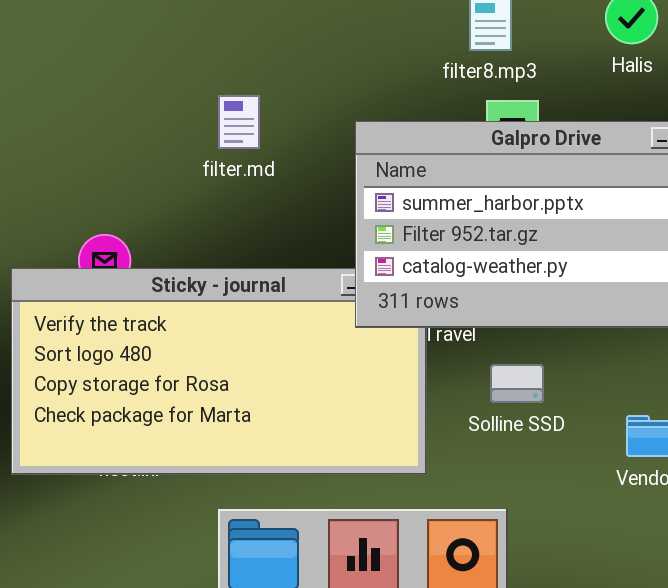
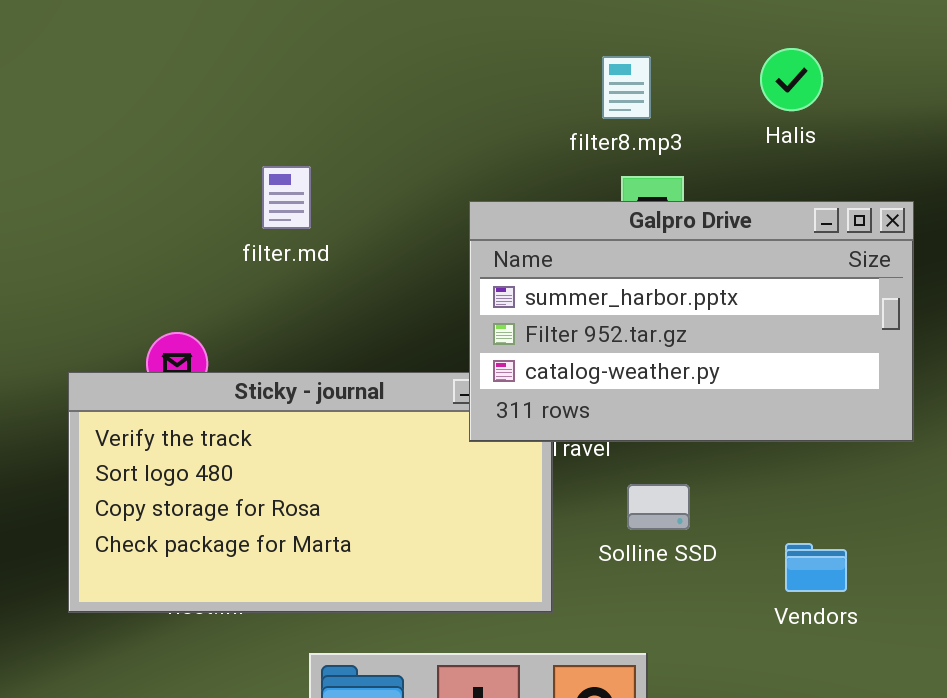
filter.md: [218,95,260,149] -> [262,166,311,229], moved

